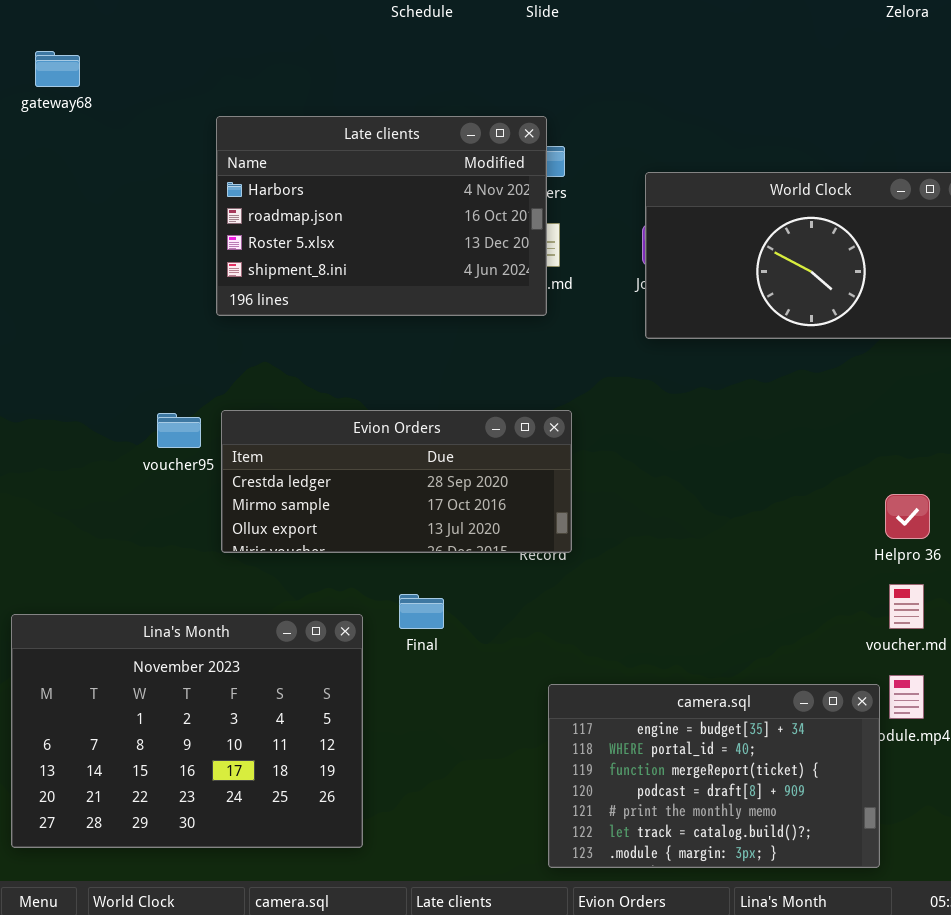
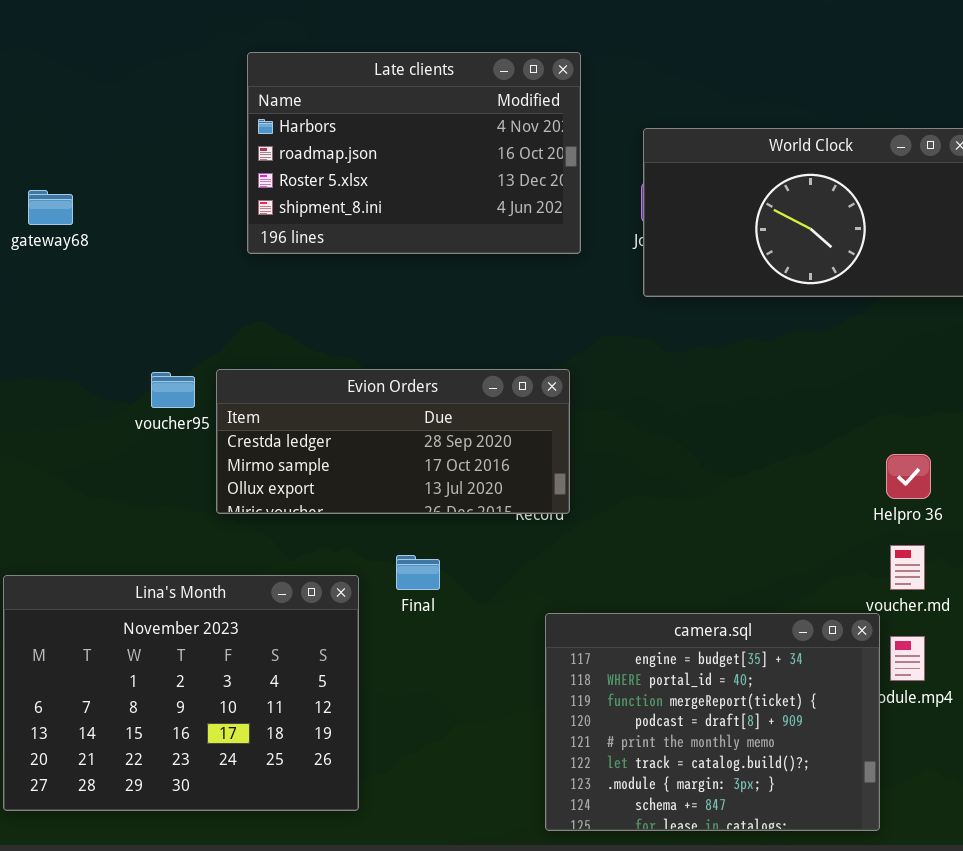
gateway68: [35,51,80,87] -> [28,190,73,225], moved
Late clients: [216,116,547,316] -> [247,52,581,254], moved
camera.sql: [548,684,880,868] -> [545,613,880,831], resized

